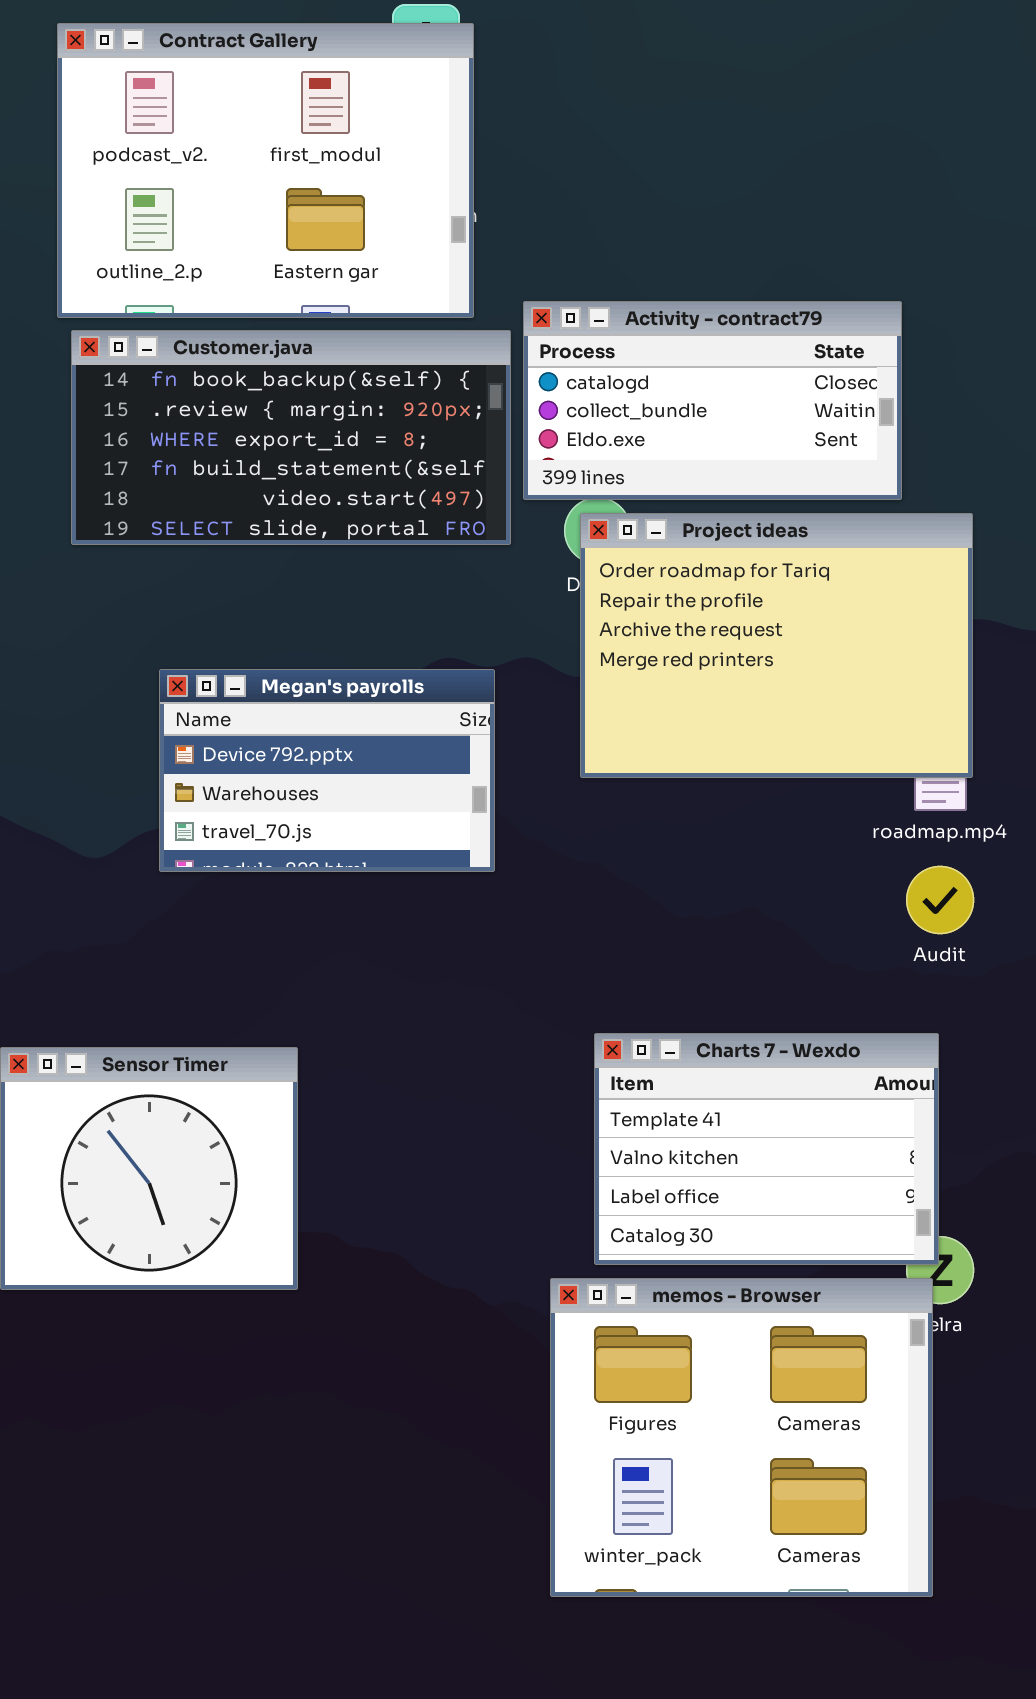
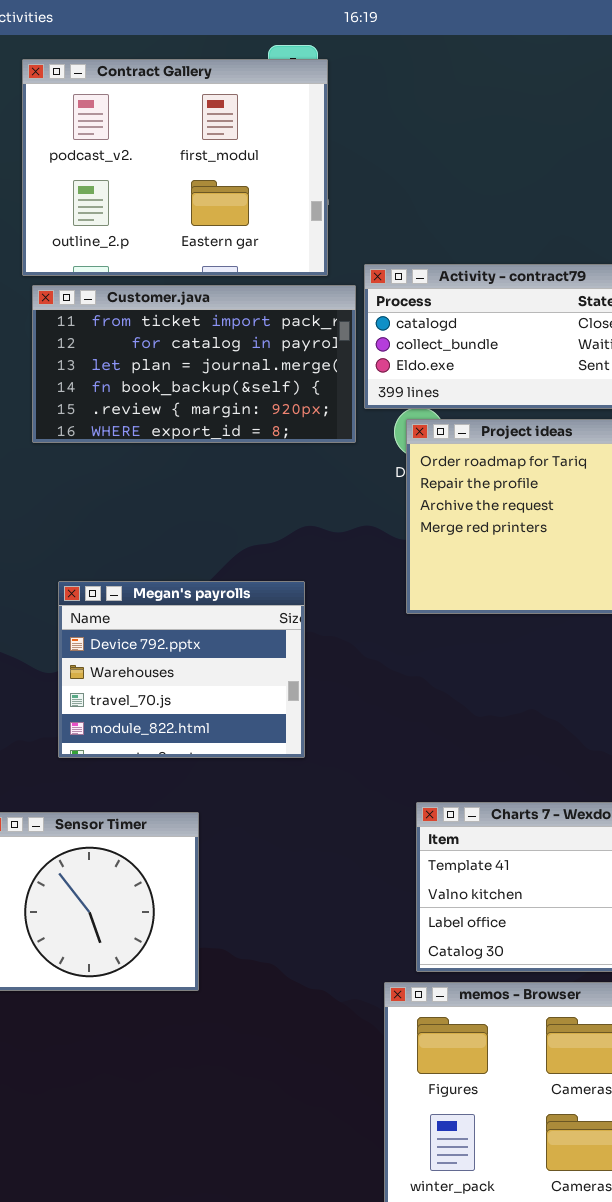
Customer.java: [71,330,511,545] -> [32,285,356,443], scrolled up 3 rows
Megan's payrolls: [159,669,495,872] -> [58,581,305,758], moved, resized

